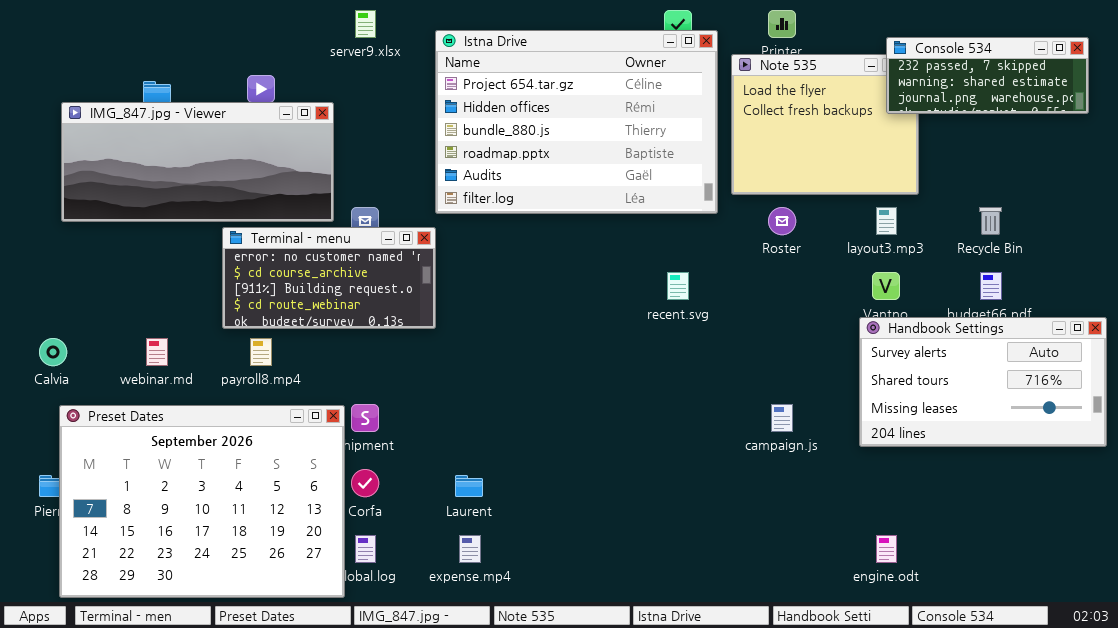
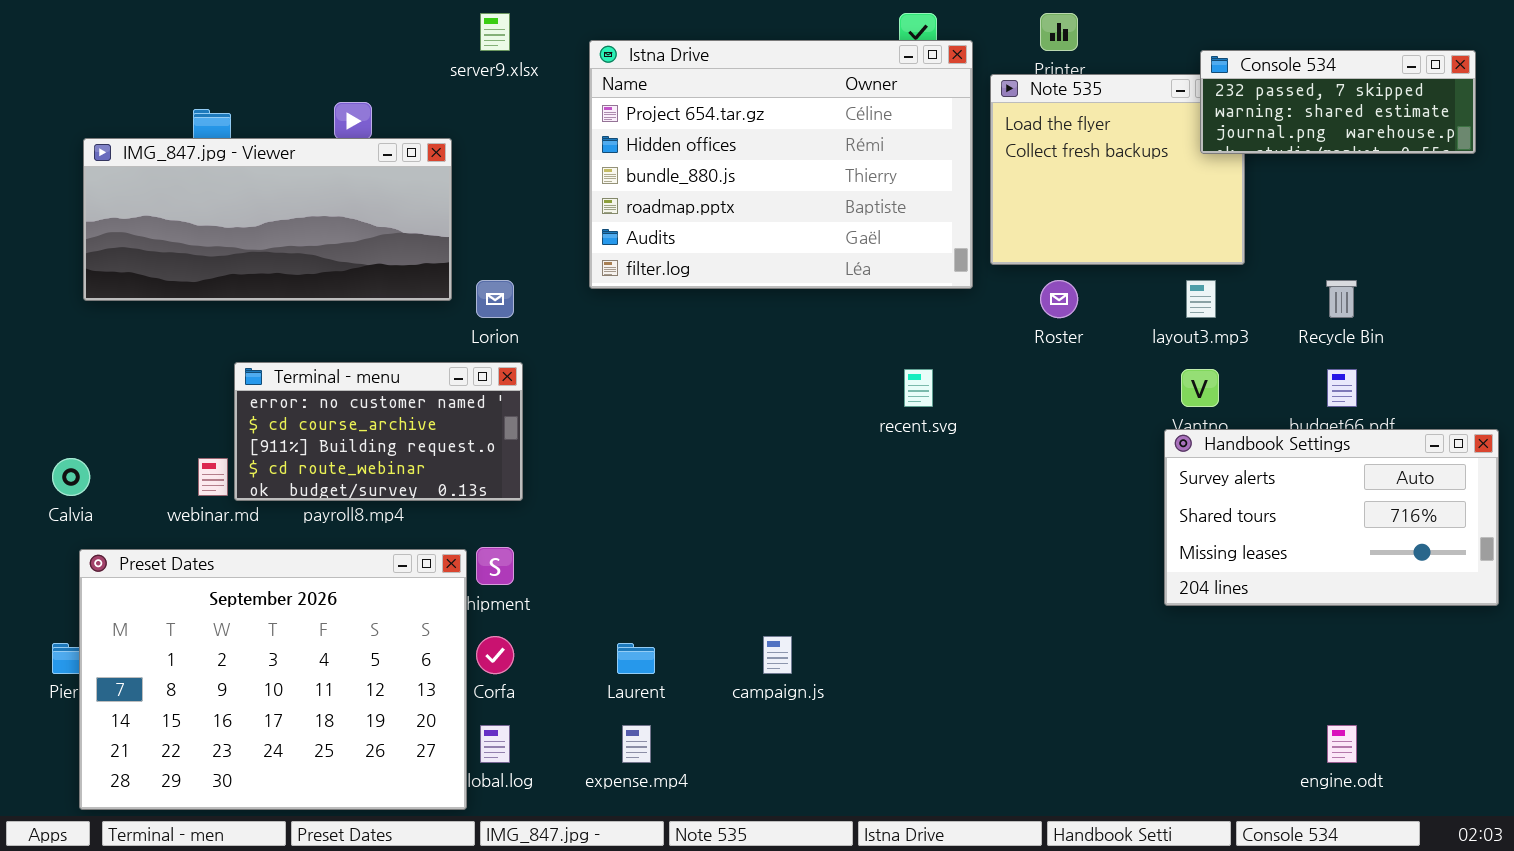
Terminal - menu: [222,227,436,329] -> [234,362,523,501], moved
campaign.js: [771,404,793,432] -> [763,636,792,674], moved
engine.odt: [876,535,897,563] -> [1327,725,1357,763], moved

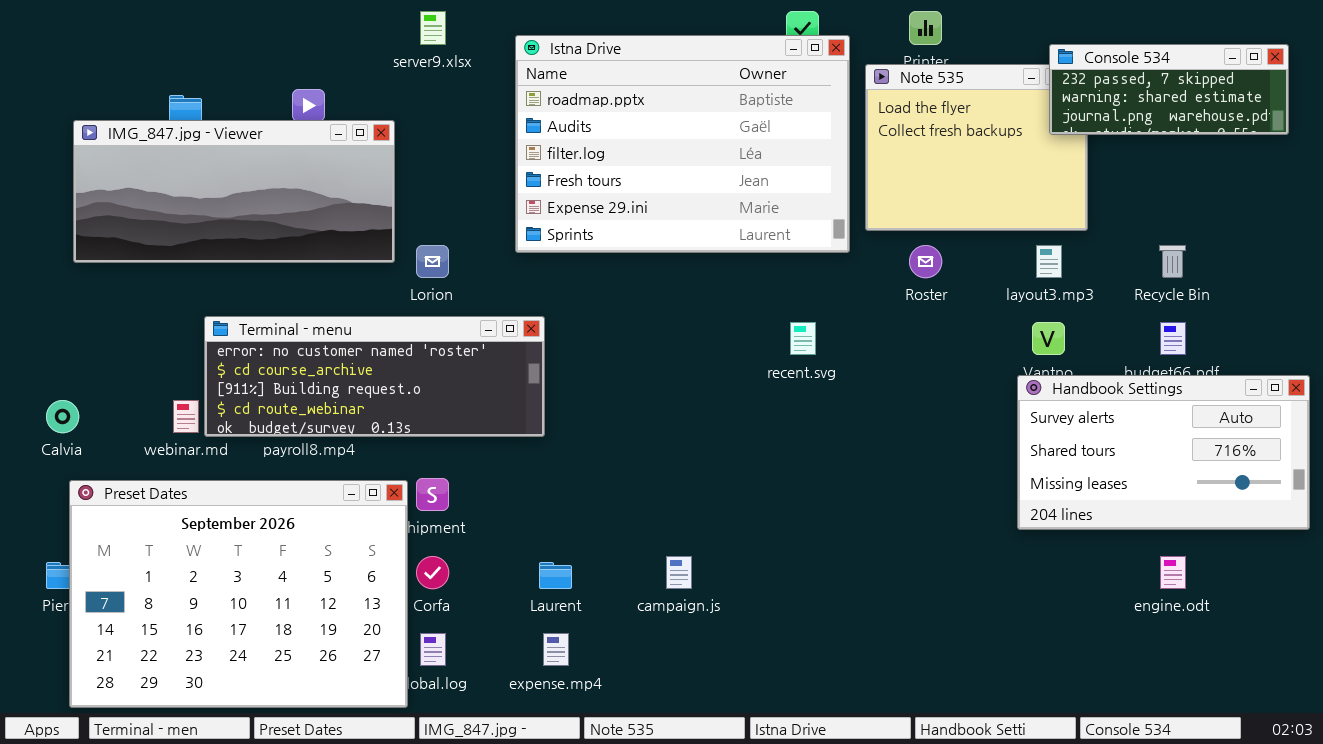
Istna Drive: [589,40,973,289] -> [515,35,850,253], scrolled down 3 rows
Terminal - menu: [234,362,523,501] -> [204,316,545,437], resized
engine.odt: [1327,725,1357,763] -> [1160,556,1186,589], moved

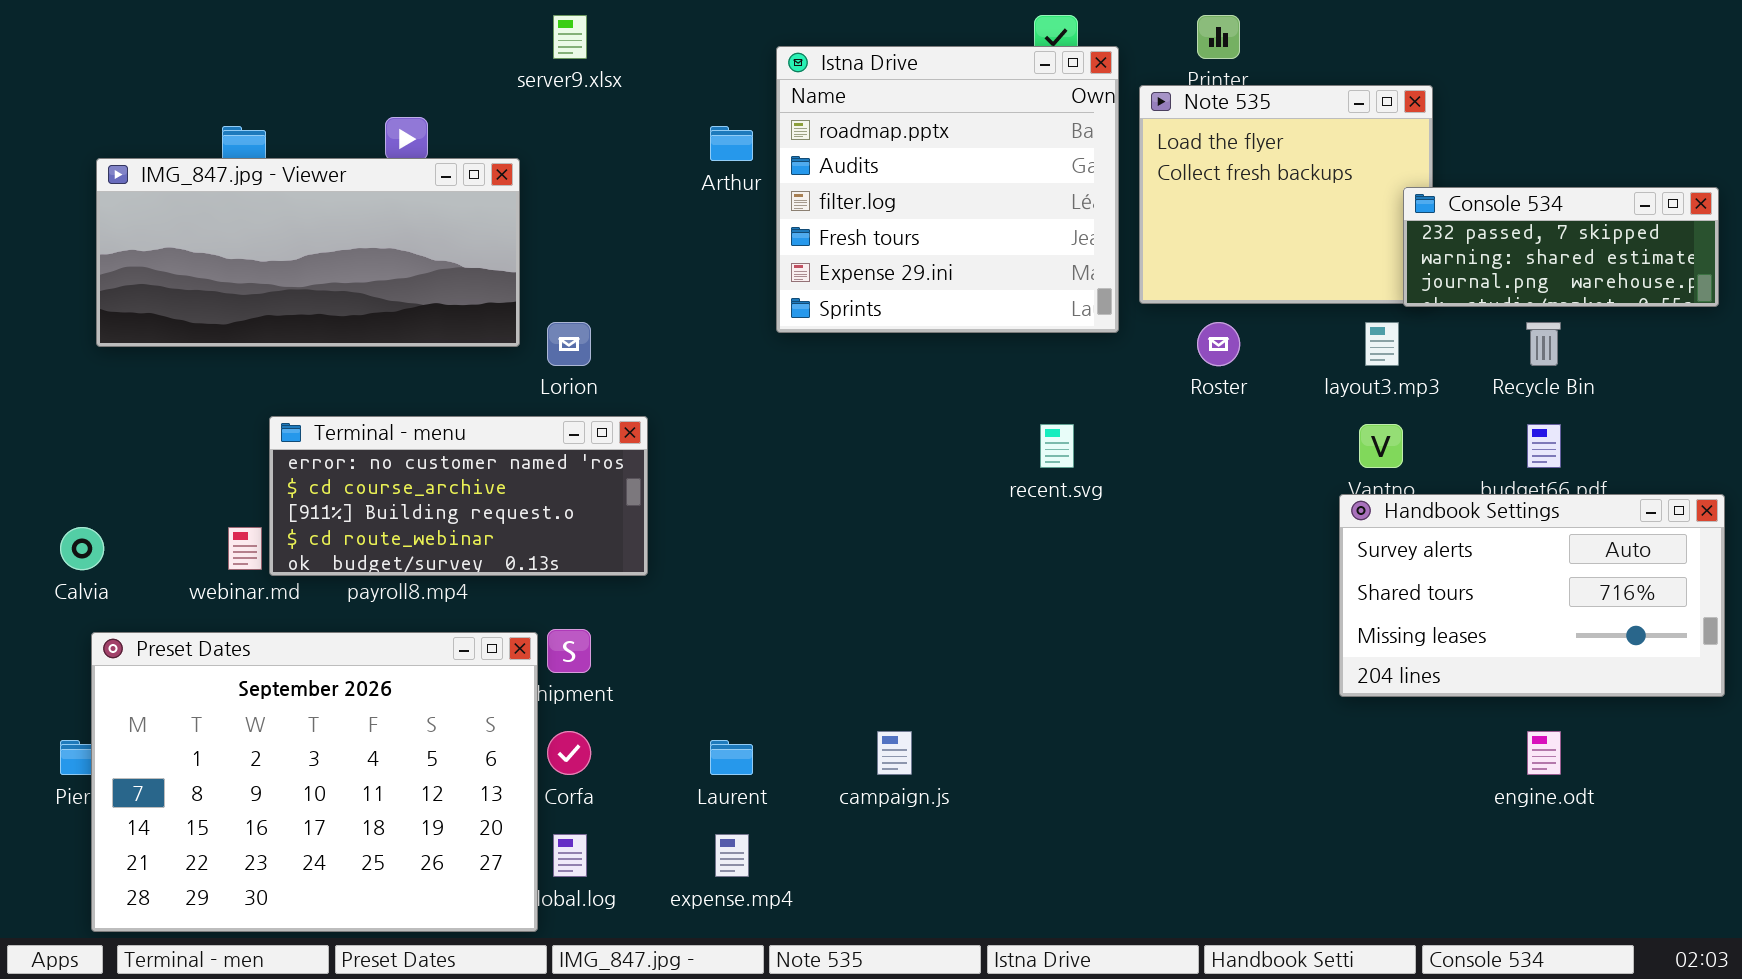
Istna Drive: [515,35,850,253] -> [776,46,1119,333], resized
Console 534: [1049,44,1289,135] -> [1403,187,1719,307], moved
Terminal - menu: [204,316,545,437] -> [269,416,648,576], resized

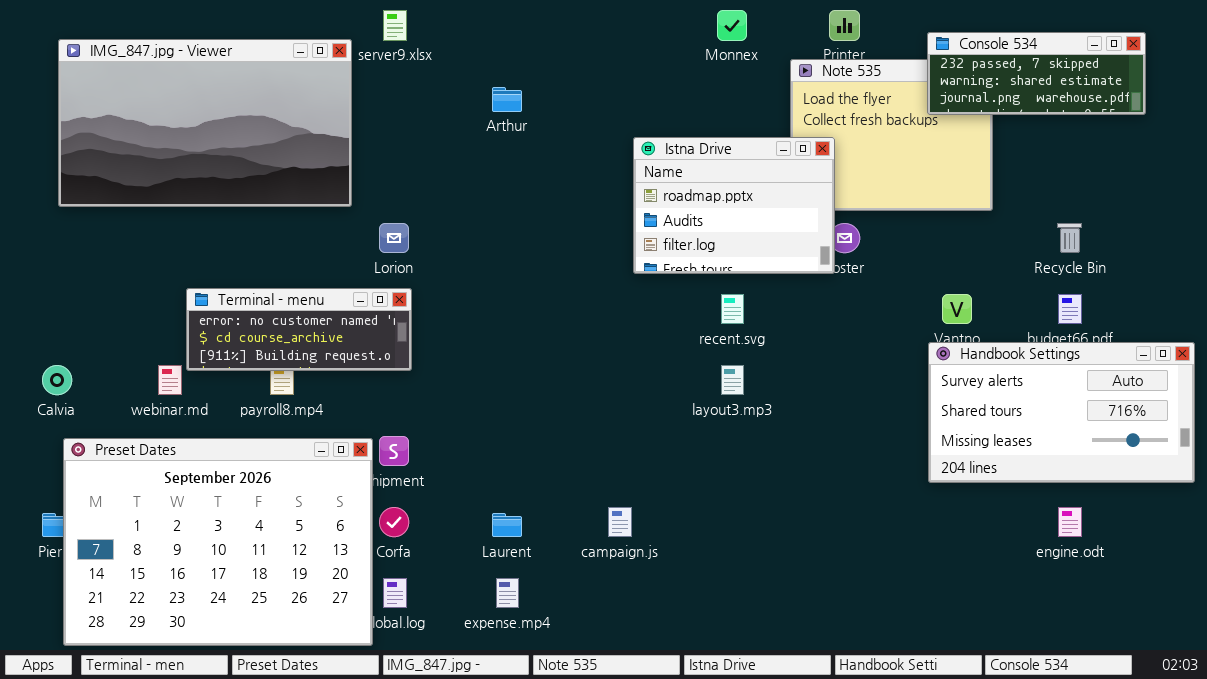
Istna Drive: [776,46,1119,333] -> [633,137,835,274], moved, resized
IMG_847.jpg - Viewer: [96,158,520,347] -> [58,39,352,207], moved, resized
Console 534: [1403,187,1719,307] -> [927,32,1146,115], moved
layout3.mp3: [1365,322,1399,366] -> [721,365,744,395], moved
Terminal - menu: [269,416,648,576] -> [186,288,412,371], resized

